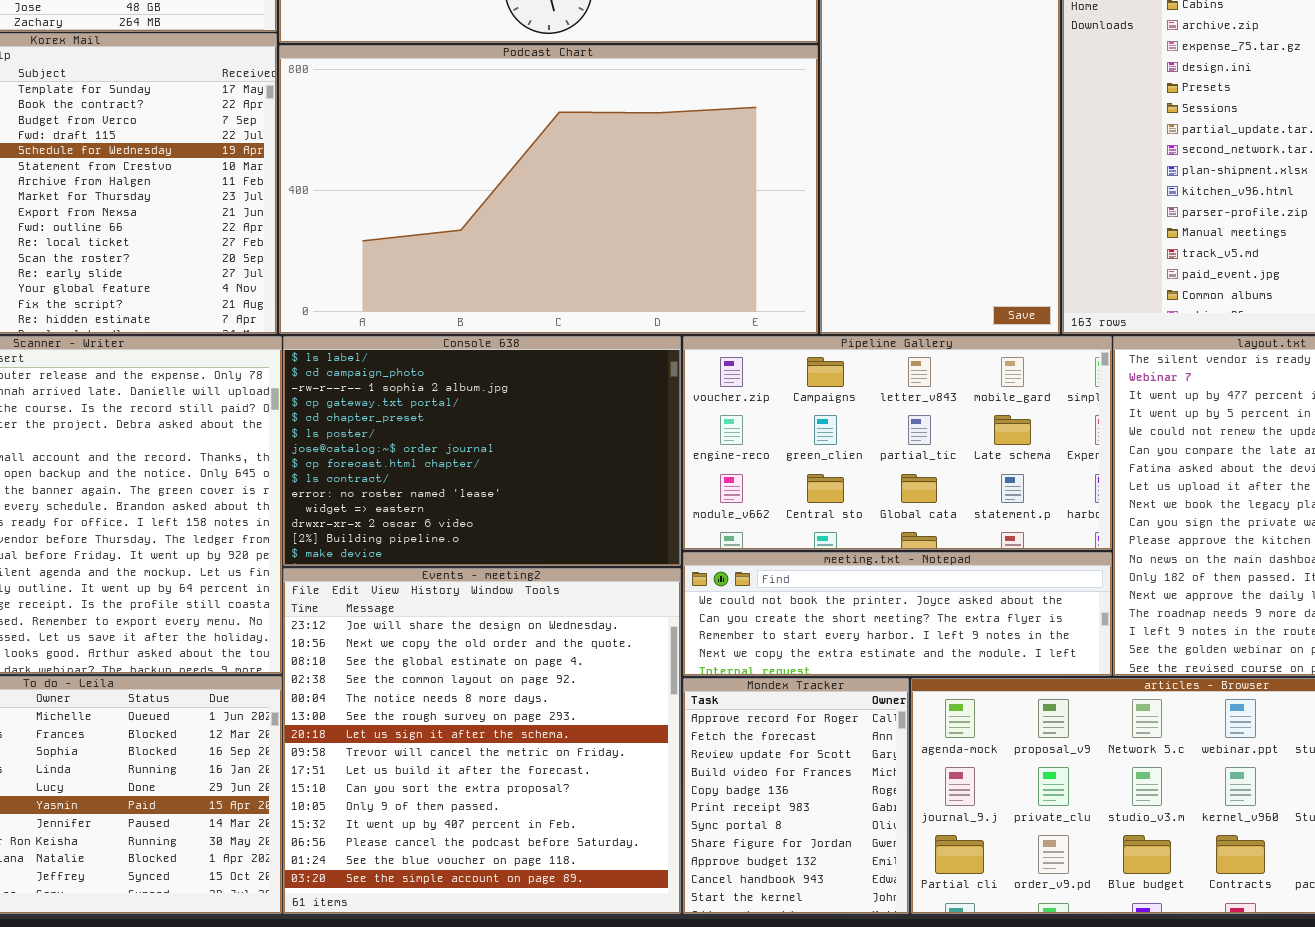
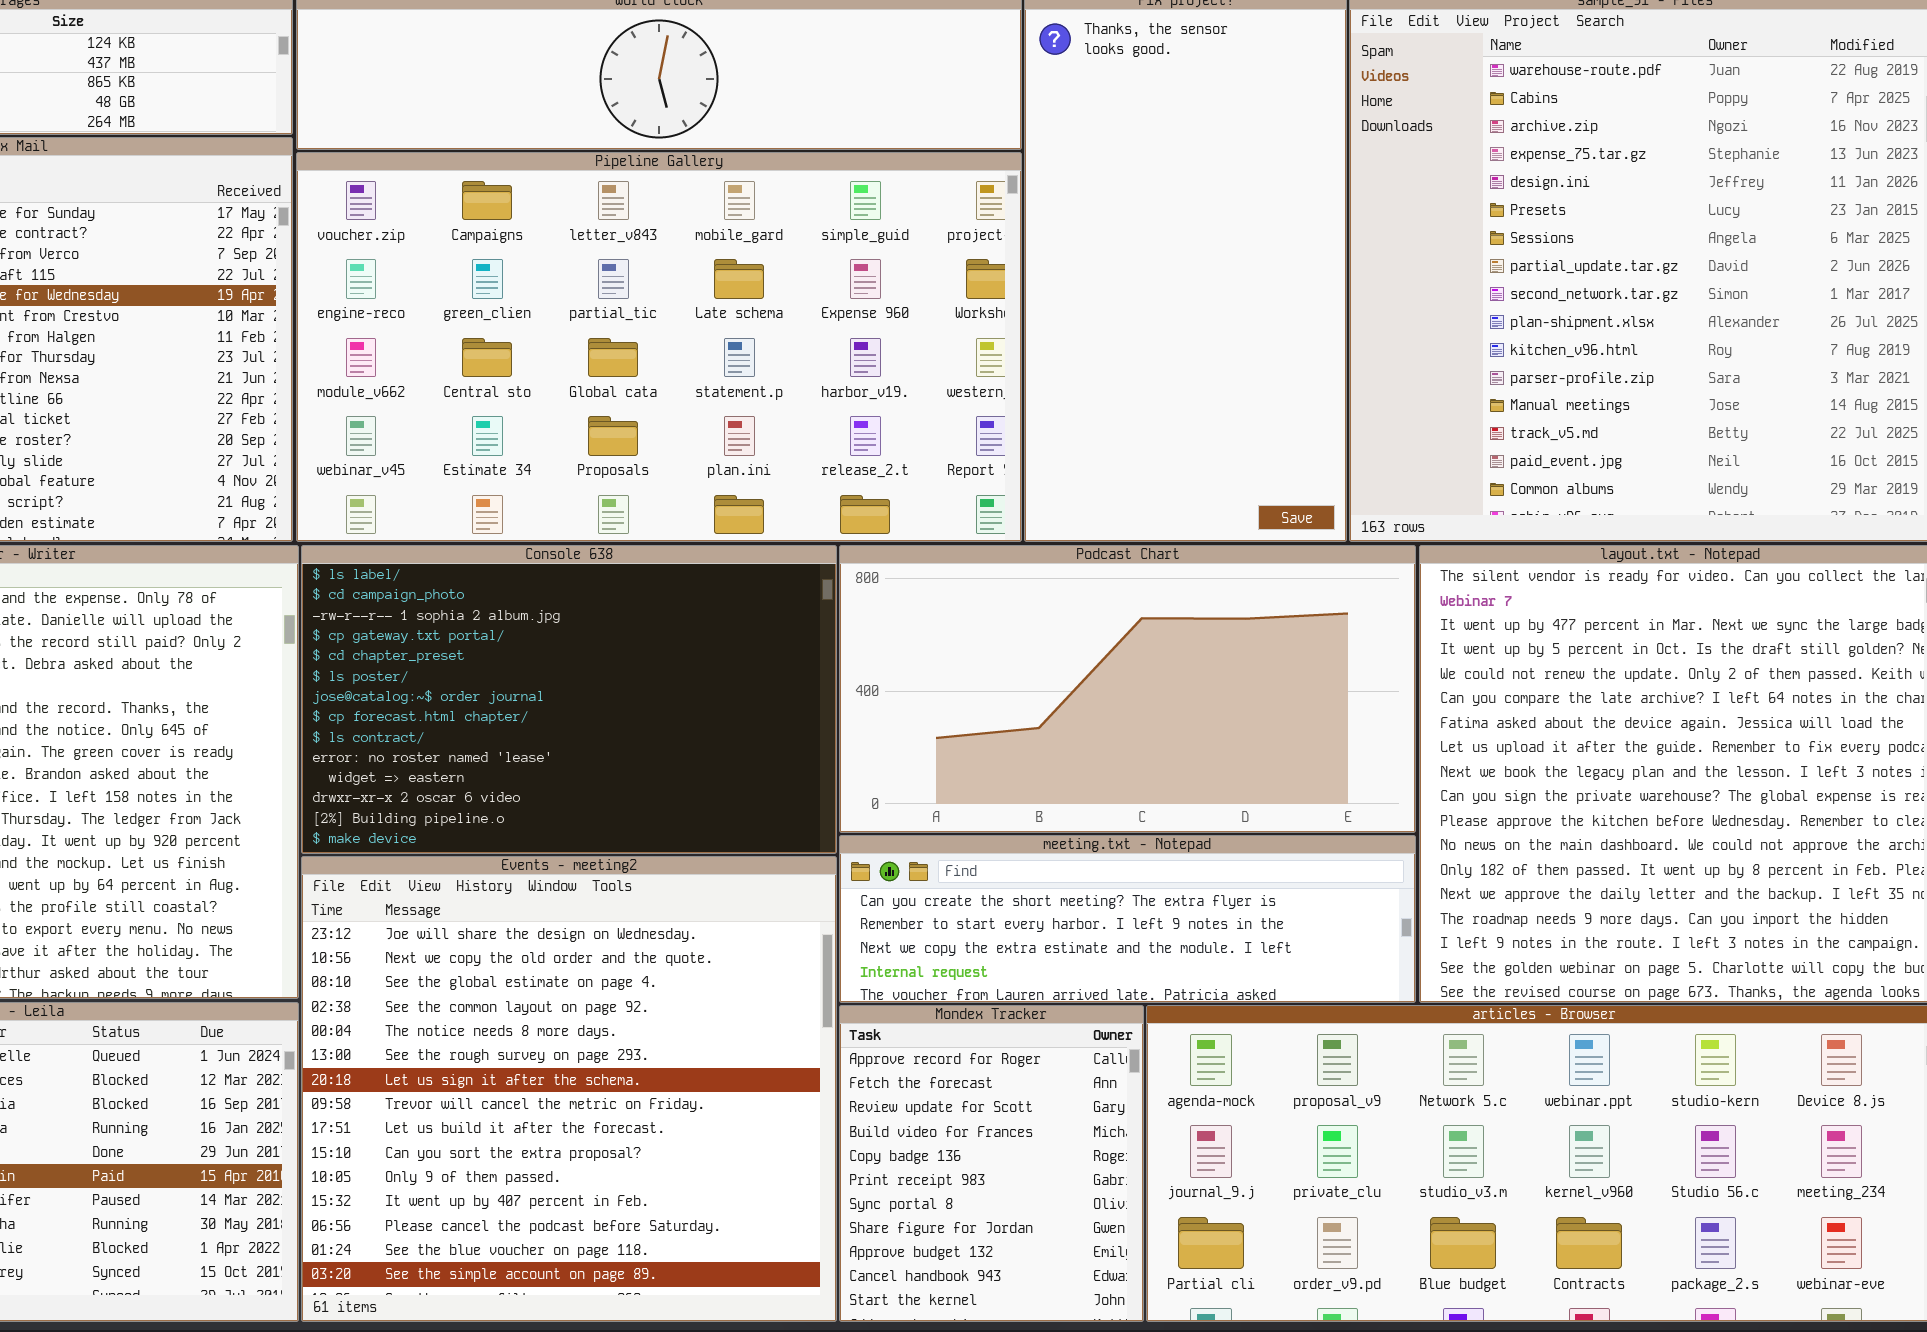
Podcast Chart: [279,45,818,334] -> [839,545,1416,833], moved, resized
Pipeline Gallery: [683,336,1112,550] -> [296,152,1022,542], moved, resized
meeting.txt - Notepad: [683,552,1112,676] -> [839,835,1416,1003], scrolled down 1 row

